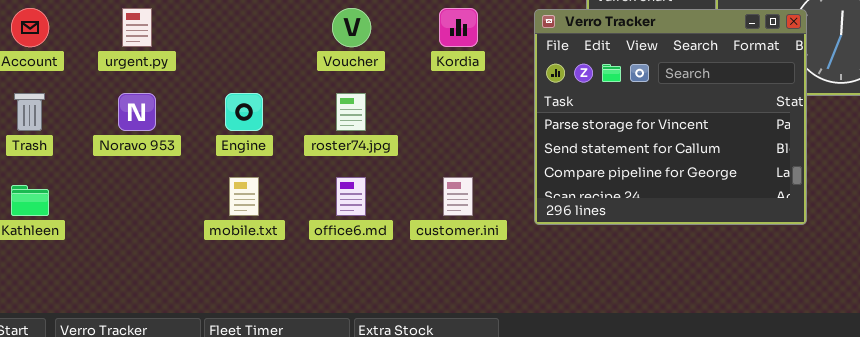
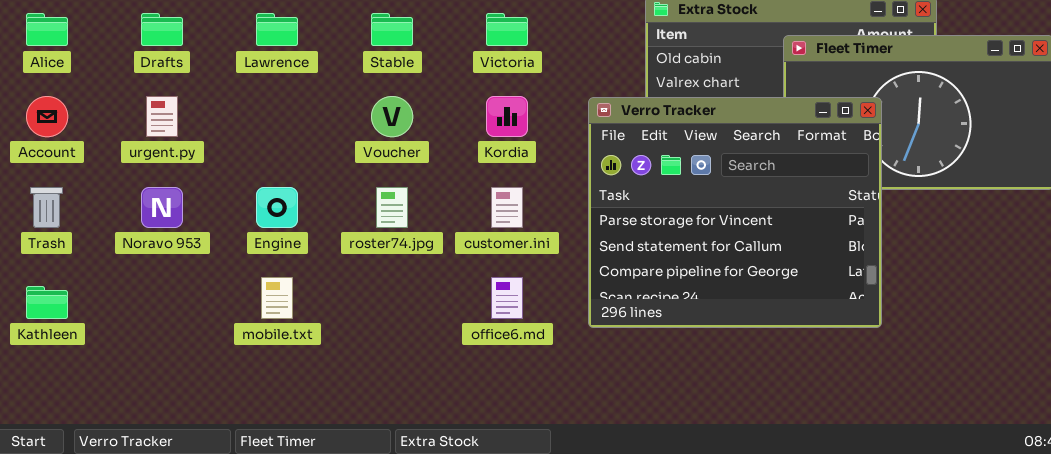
office6.md: [336,177,366,216] -> [491,277,523,319], moved
customer.ini: [443,177,473,216] -> [491,187,523,228], moved

